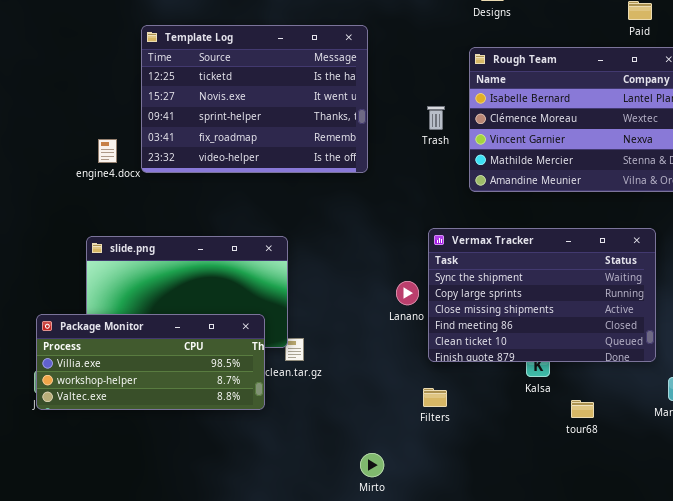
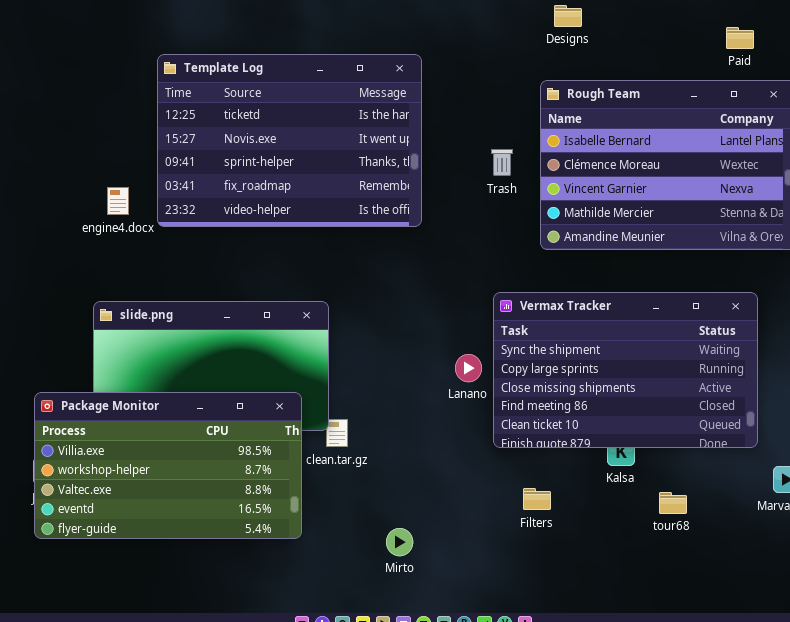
Package Monitor: [36,314,265,410] -> [34,392,302,539], resized
Filters: [423,388,447,407] -> [523,488,551,510], moved
Mirto: [360,453,384,477] -> [386,528,413,556], moved

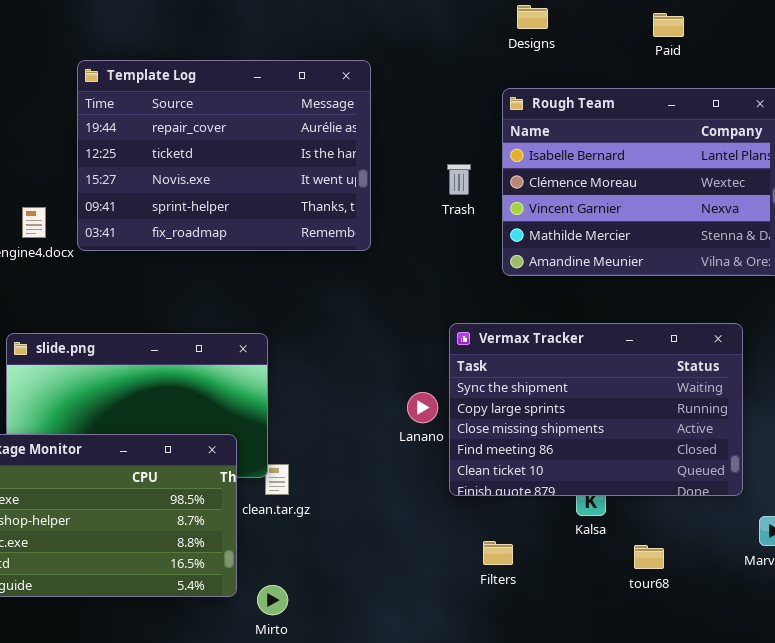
Paid: [726,27,754,49] -> [653,13,684,37], moved
Template Log: [157,54,422,227] -> [77,60,371,251], scrolled up 1 row
Mirto: [386,528,413,556] -> [257,585,288,615], moved

